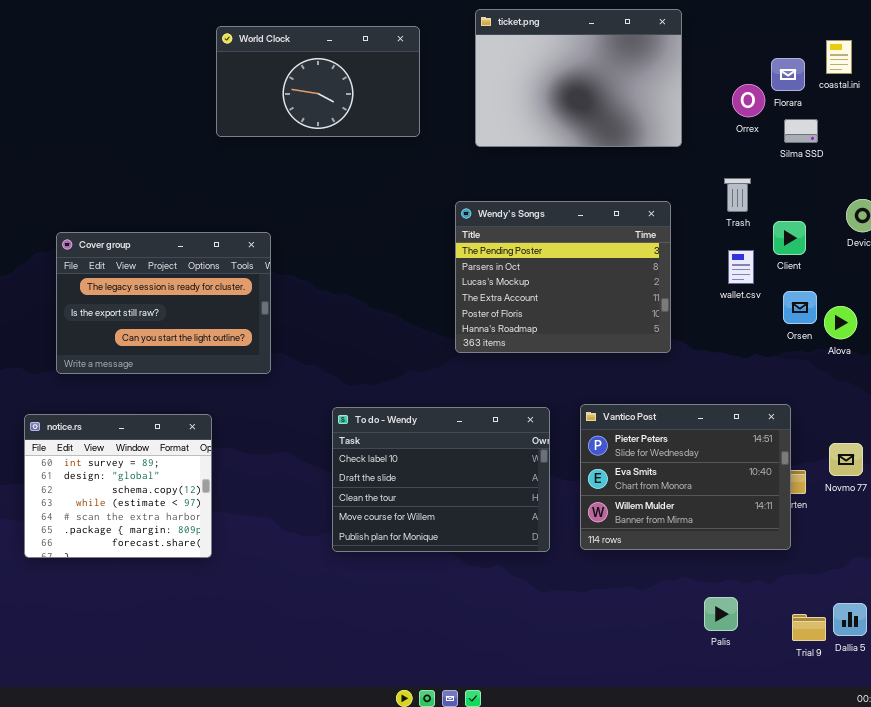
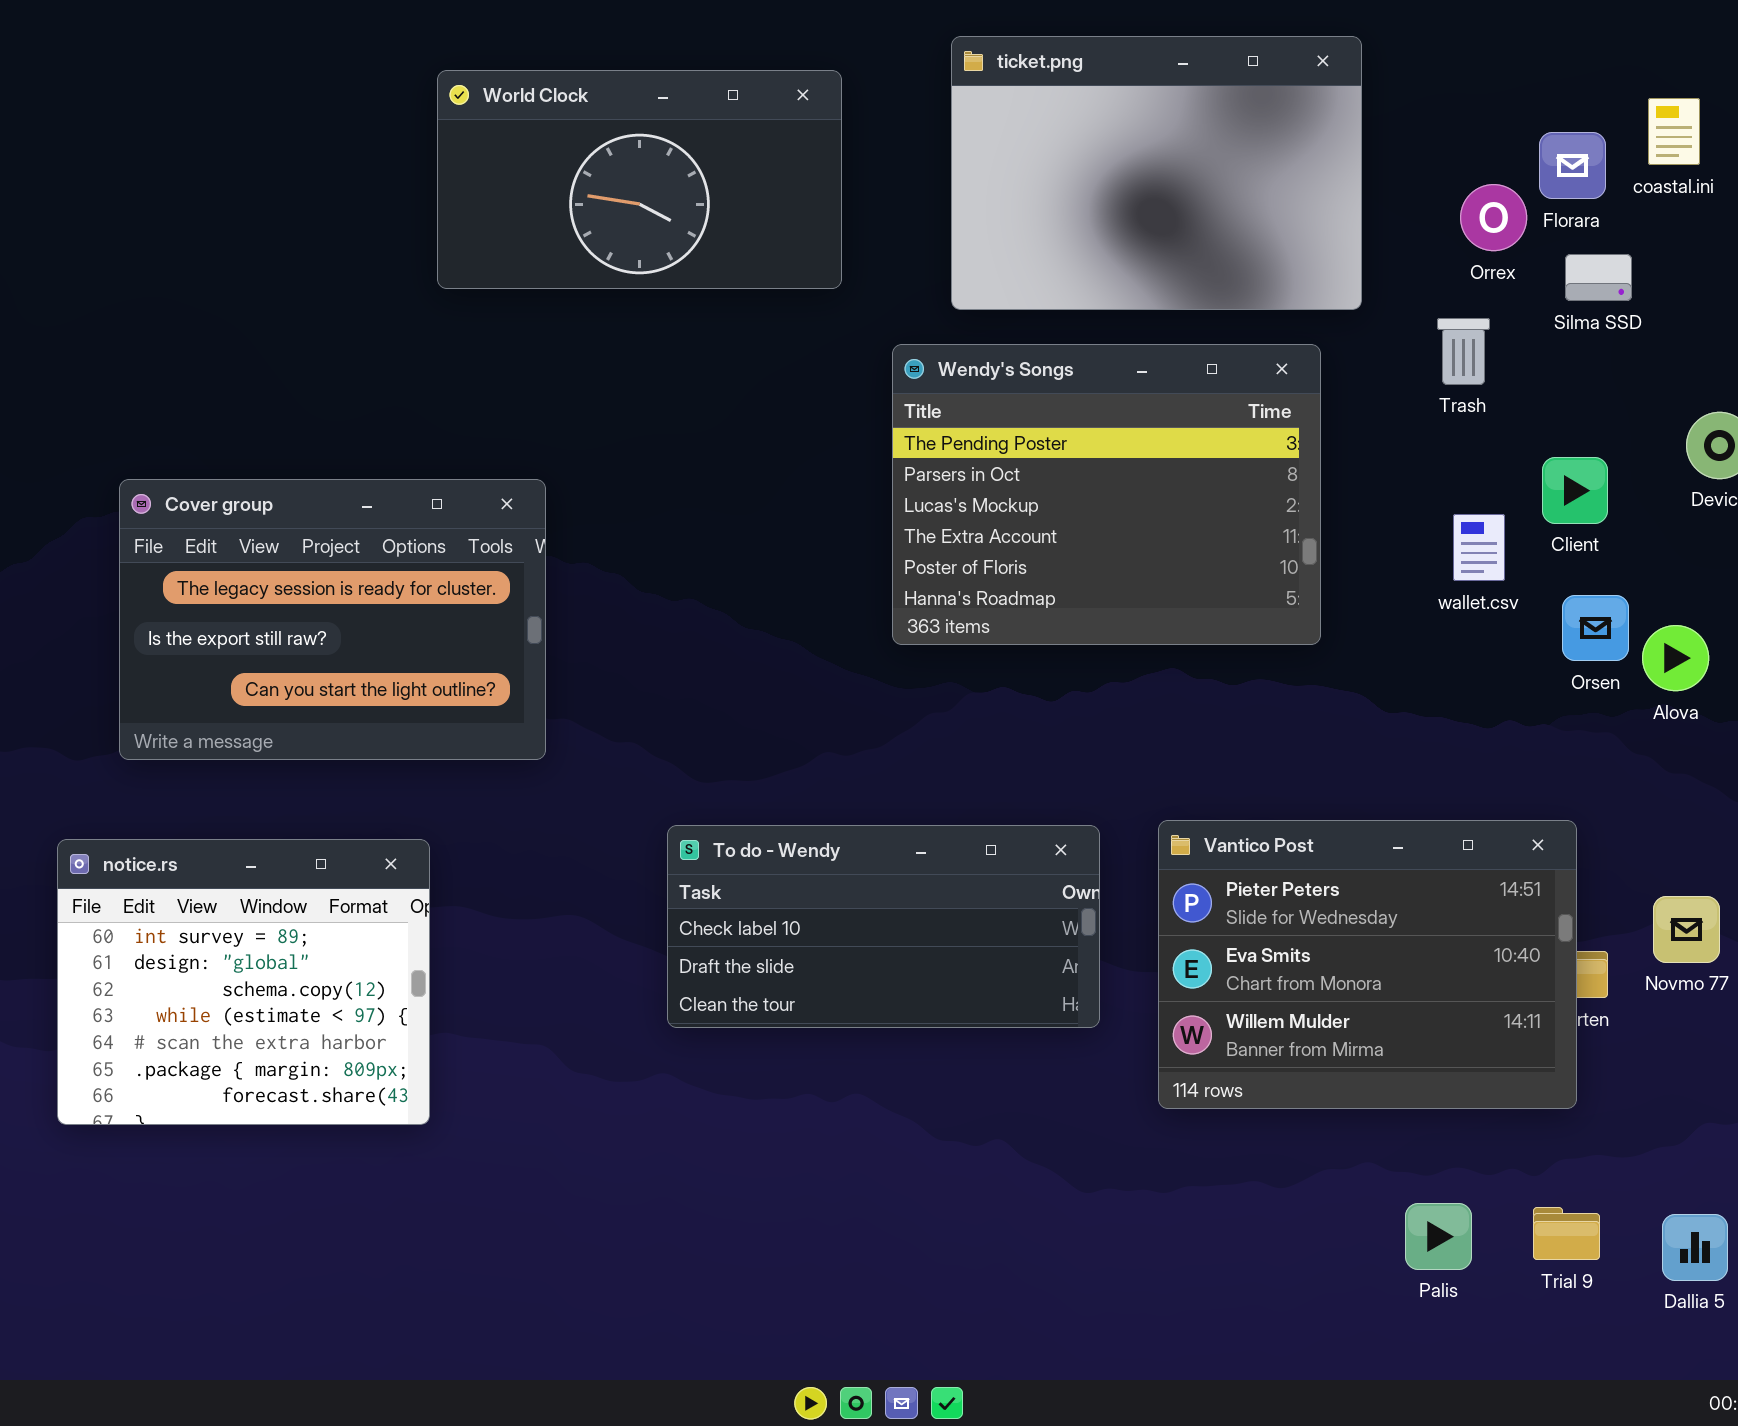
Trash: [724,178,751,212] -> [1437,318,1490,385], moved
Wendy's Songs: [455,201,671,353] -> [892,344,1321,645], moved
To do - Wendy: [332,407,550,552] -> [667,825,1100,1028], resized
Trial 9: [792,614,826,641] -> [1533,1207,1600,1260], moved

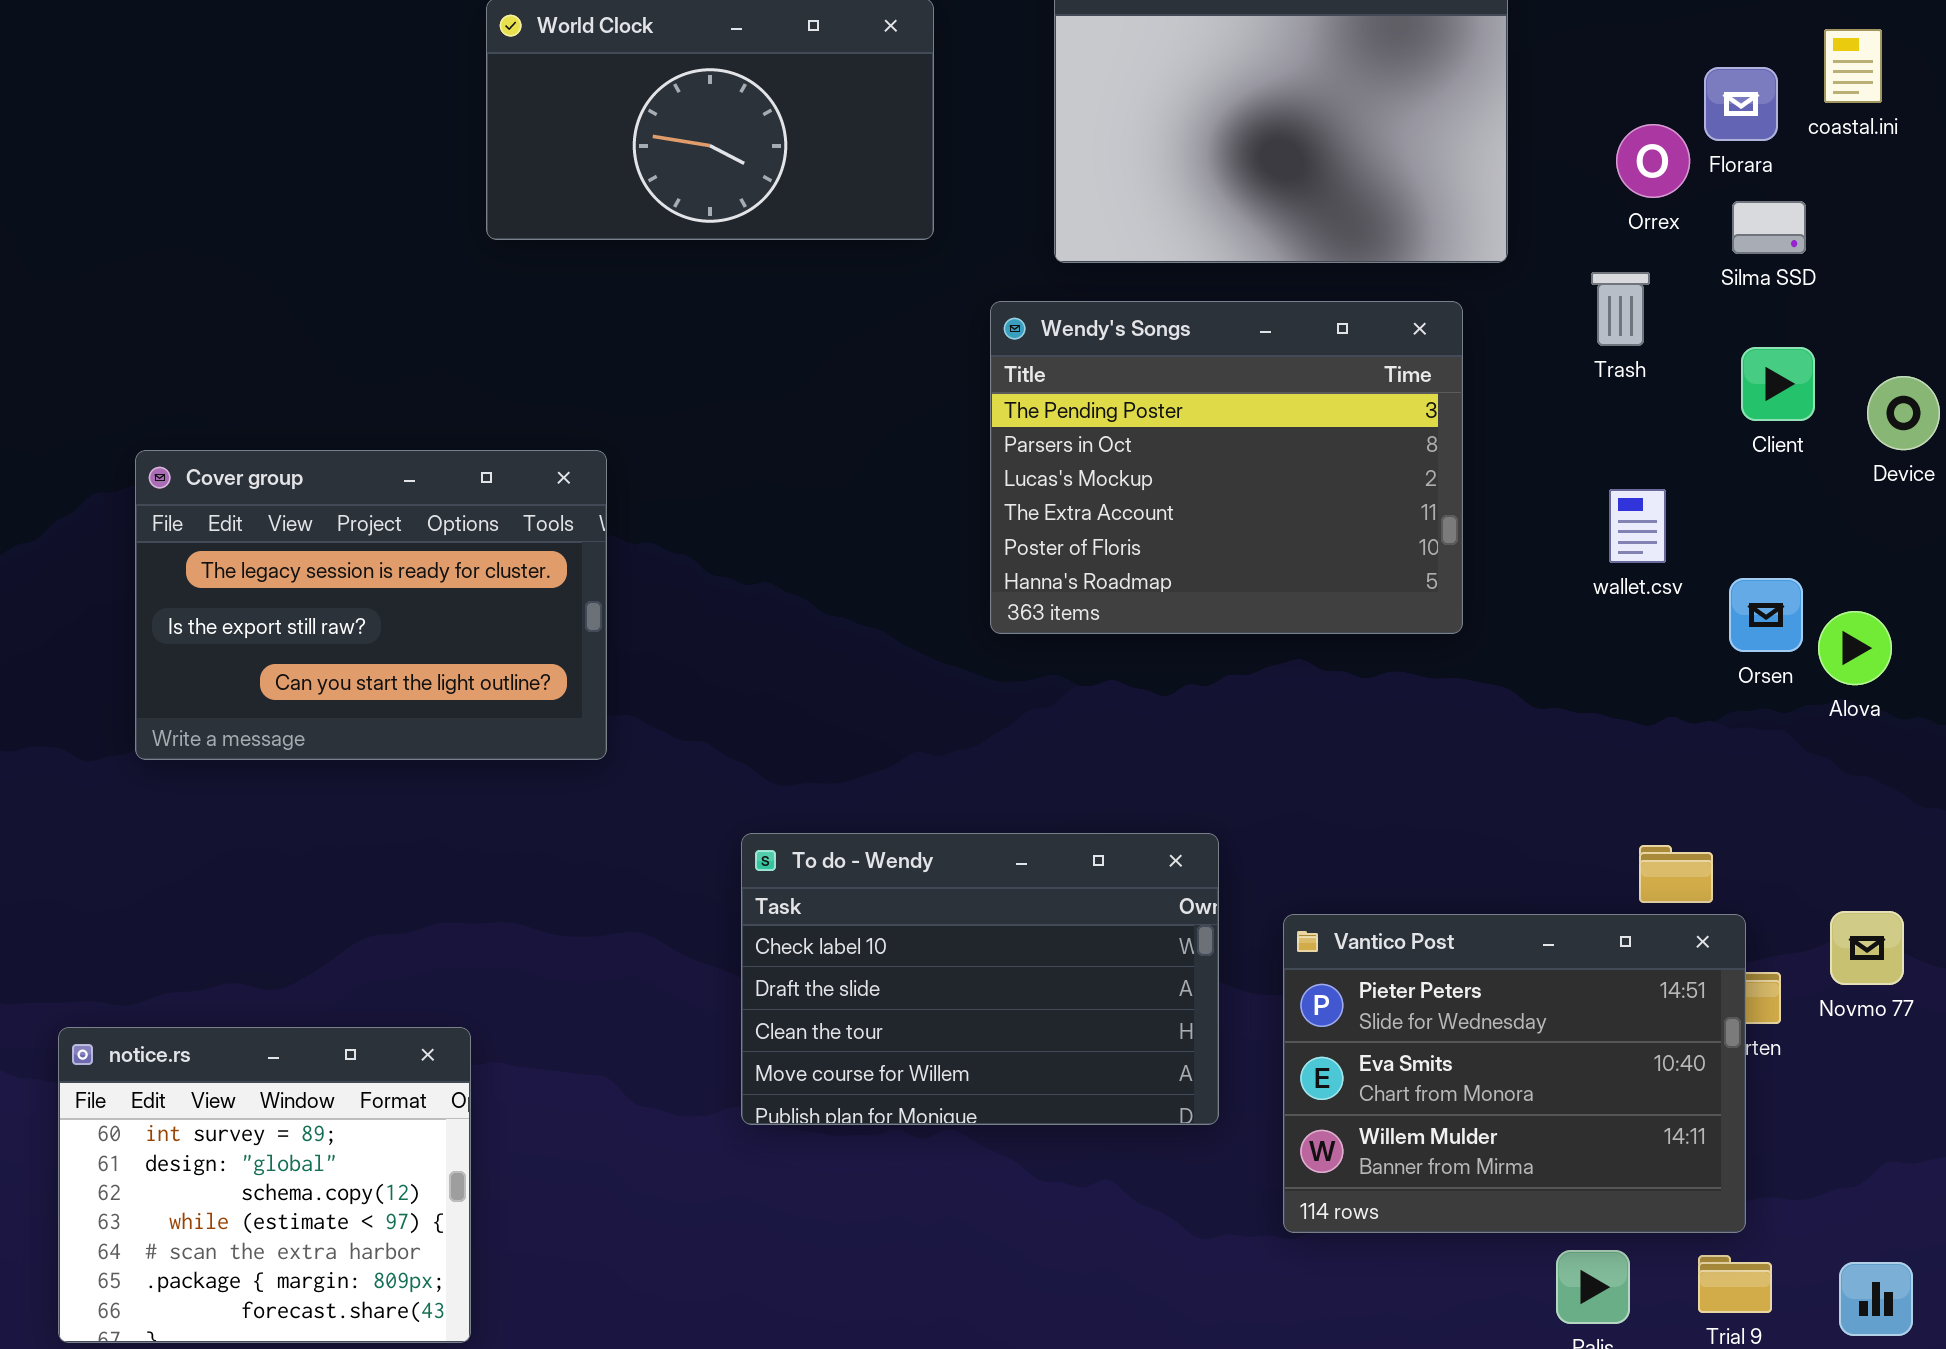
Client: [1542,457,1608,524] -> [1741,347,1815,421], moved
Vantico Post: [1158,820,1577,1109] -> [1283,914,1746,1233], moved
To do - Wendy: [667,825,1100,1028] -> [741,833,1219,1125], resized
notice.rs: [57,839,430,1125] -> [58,1027,471,1343], moved

